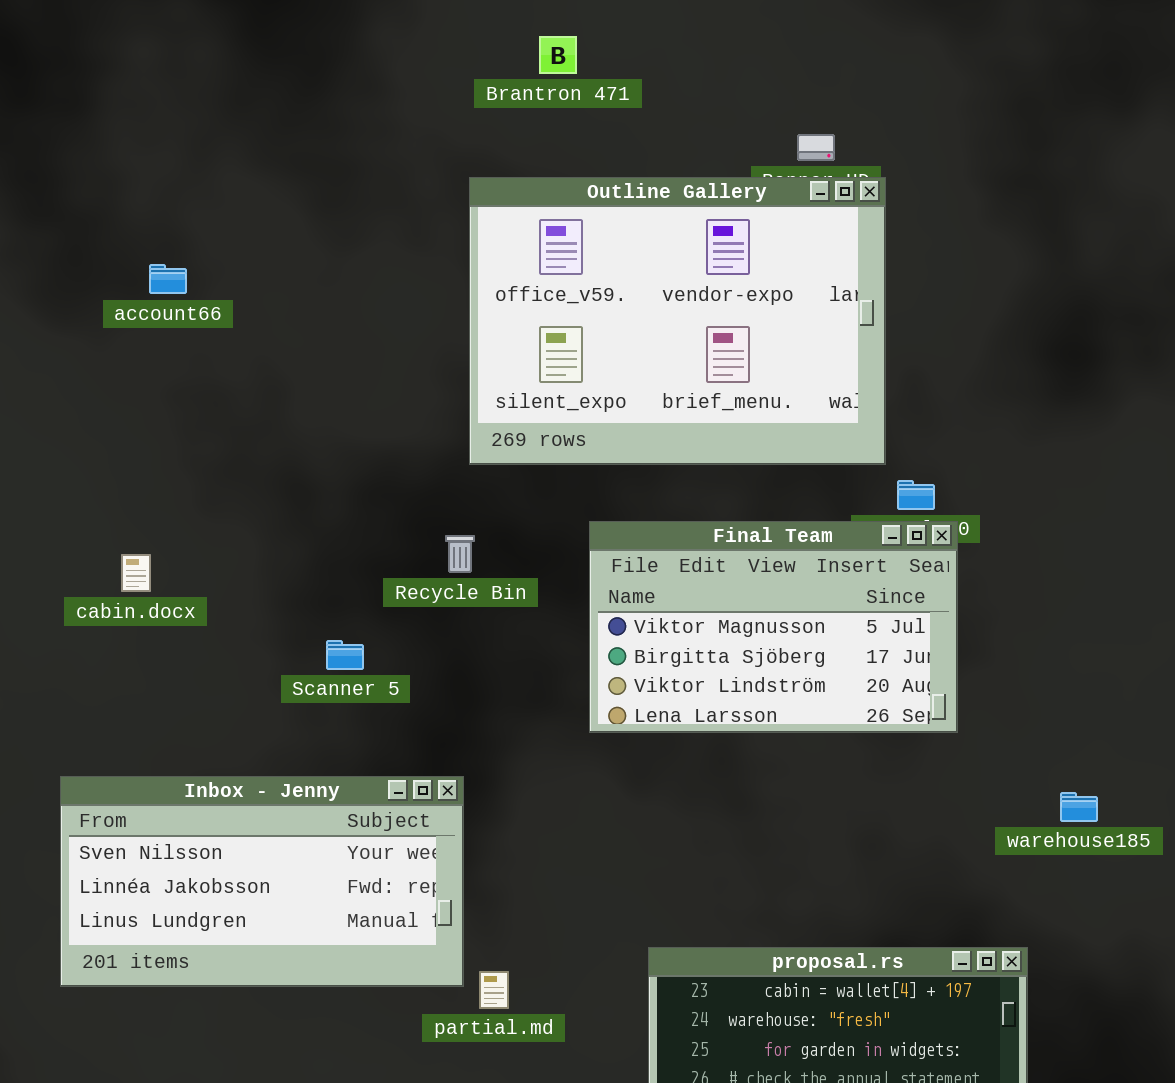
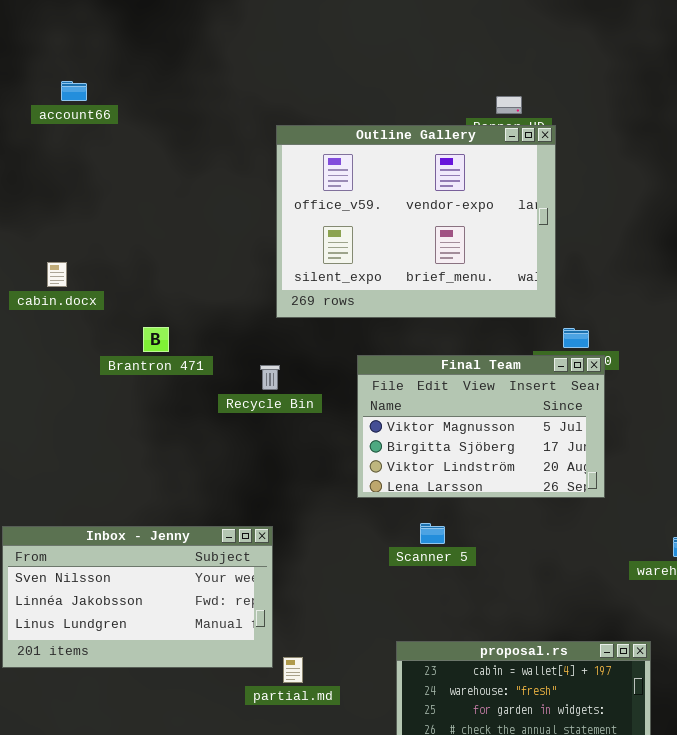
Brantron 471: [539,36,577,74] -> [143,327,169,352], moved
account66: [149,264,187,294] -> [61,81,87,101], moved
cabin.docx: [121,554,151,592] -> [47,262,67,287], moved
Scanner 5: [326,640,364,670] -> [420,523,445,544], moved

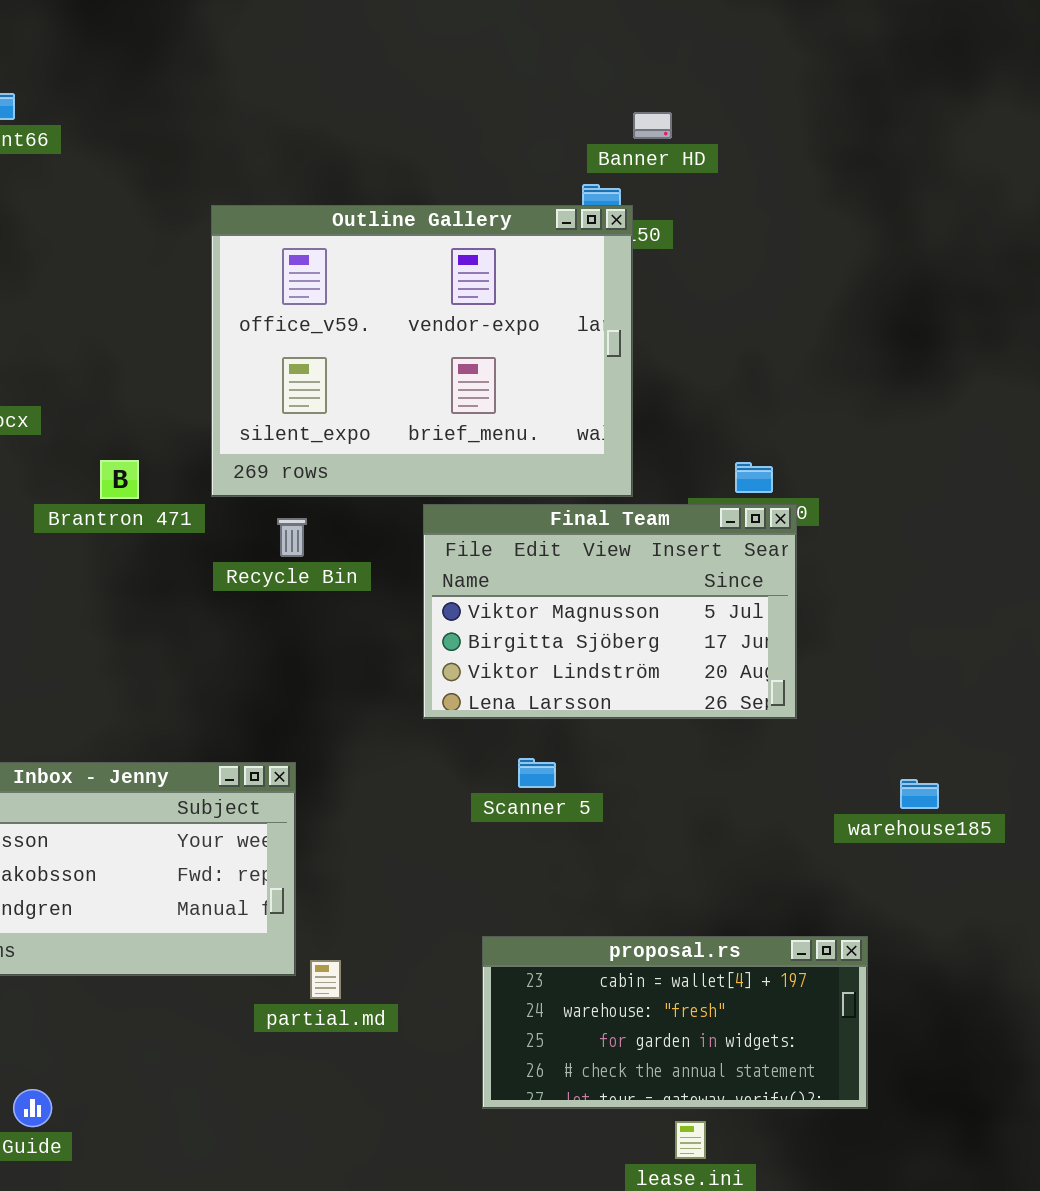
Outline Gallery: [276,125,556,318] -> [211,205,633,497], moved

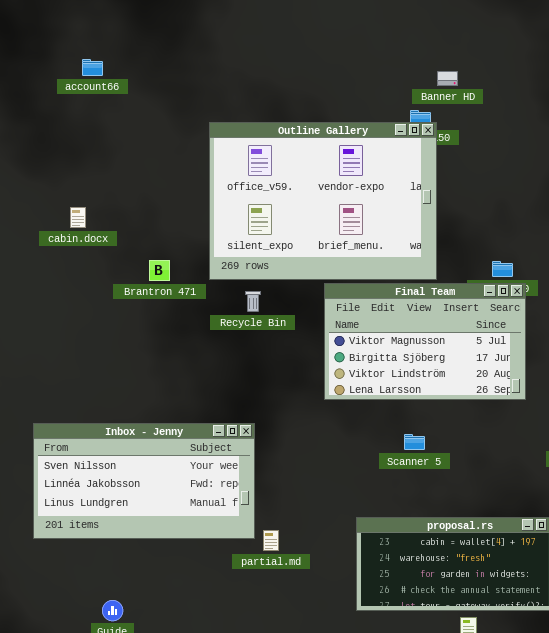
Scanner 5: [518,758,556,788] -> [404,434,425,450], moved

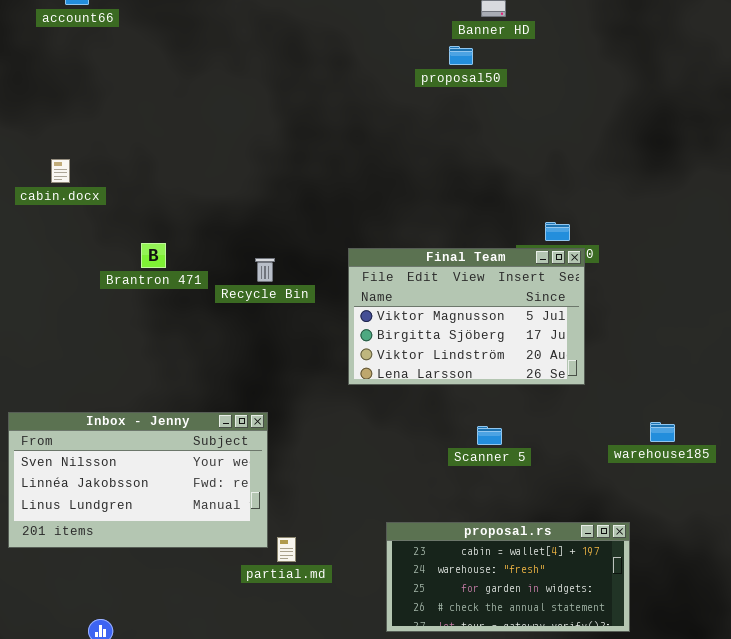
Outline Gallery: [209,122,437,280] -> none, closed
Brantron 471: [149,260,170,281] -> [141,243,166,268], moved
Scanner 5: [404,434,425,450] -> [477,426,502,445], moved

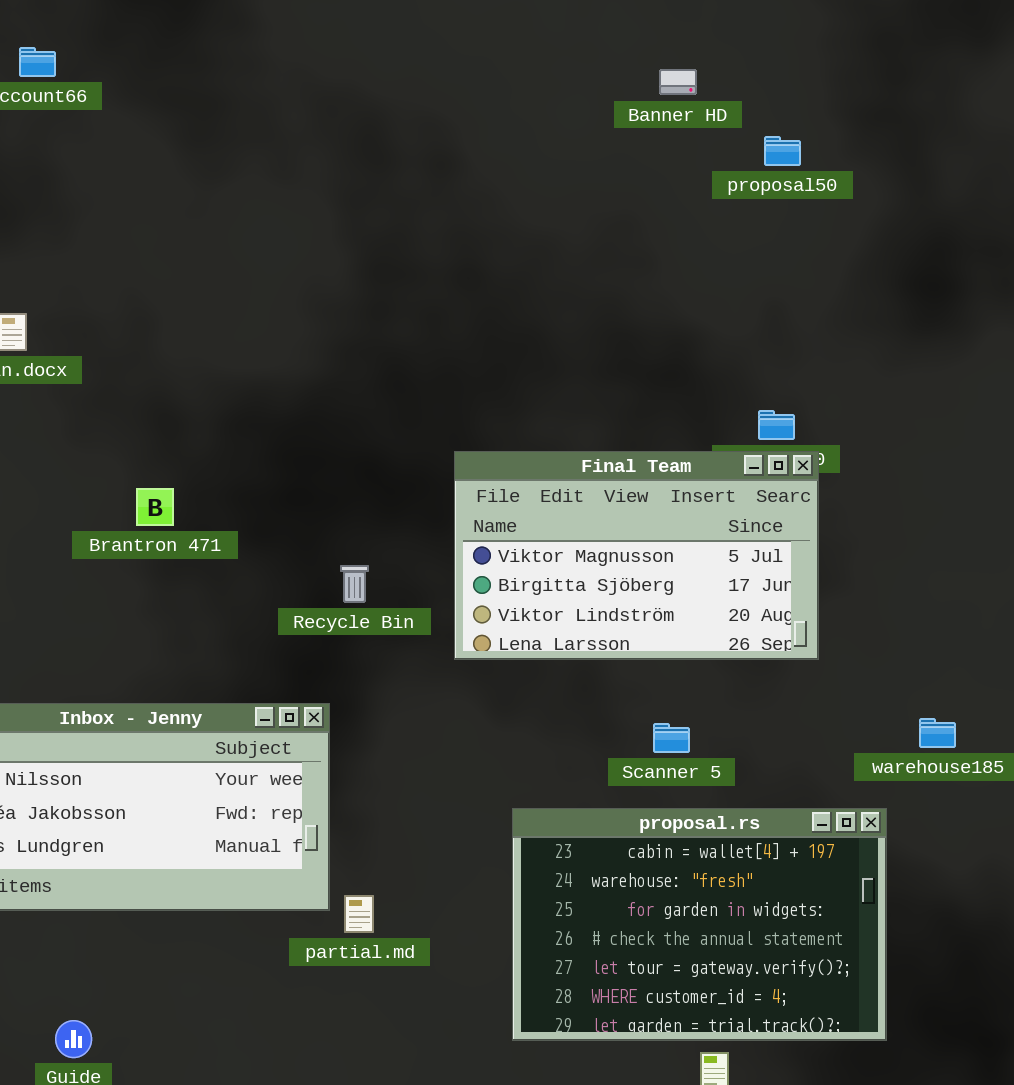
proposal50: [449,46,473,65] -> [764,136,801,166], moved
Brantron 471: [141,243,166,268] -> [136,488,174,526], moved
Recycle Bin: [255,258,275,282] -> [340,565,369,603], moved
proposal.rs: [386,522,630,632] -> [512,808,887,1041], resized

